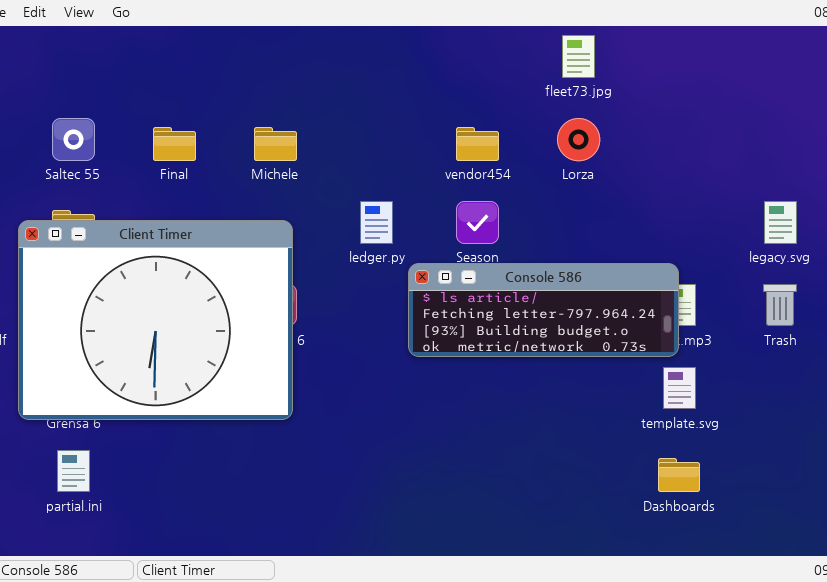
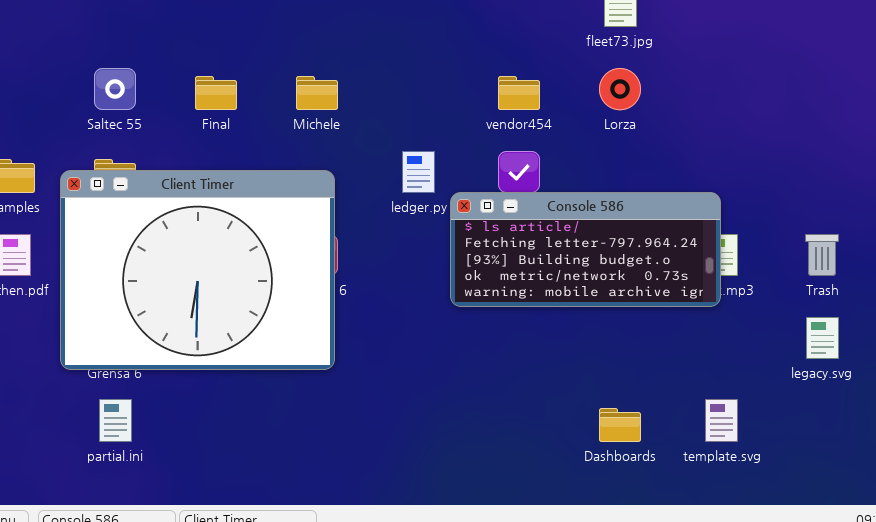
legacy.svg: [764,201,797,244] -> [806,317,839,359], moved
Console 586: [408,263,679,357] -> [450,192,721,307], resized
template.svg: [663,367,696,409] -> [705,399,738,442], moved
Dashboards: [658,458,700,492] -> [599,408,641,442], moved

